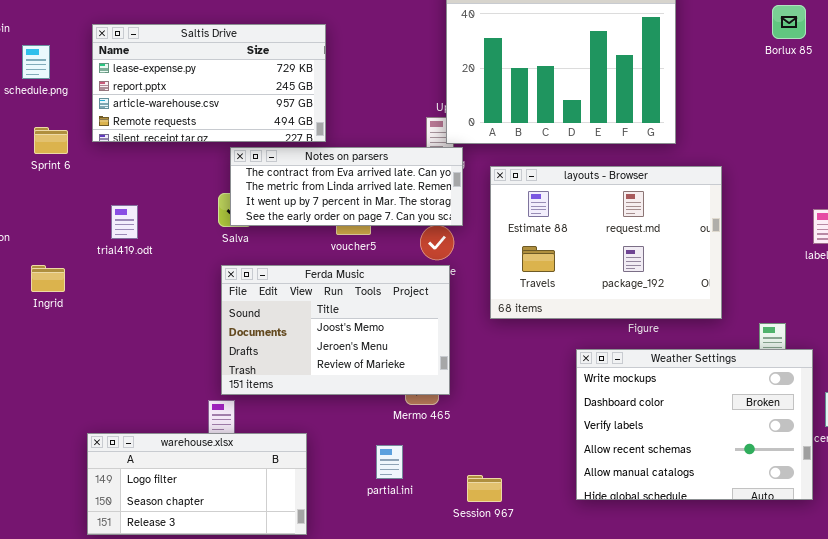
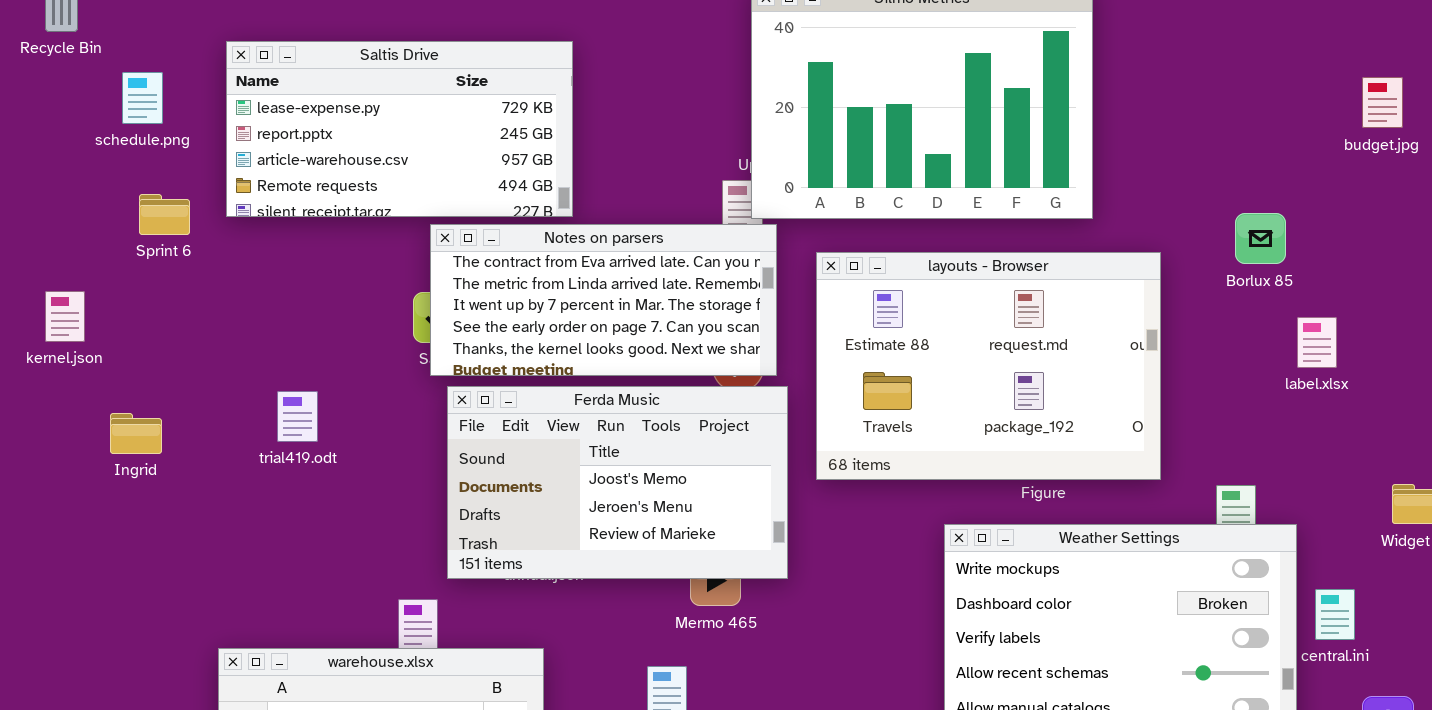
Borlux 85: [772,5,806,39] -> [1235,213,1286,264], moved
Notes on parsers: [230,147,463,226] -> [430,224,777,376], resized
trial419.odt: [111,205,138,239] -> [277,391,318,442], moved
Ingrid: [31,265,65,292] -> [110,413,162,454], moved
Ferda Music: [221,265,450,395] -> [447,386,788,579], moved

